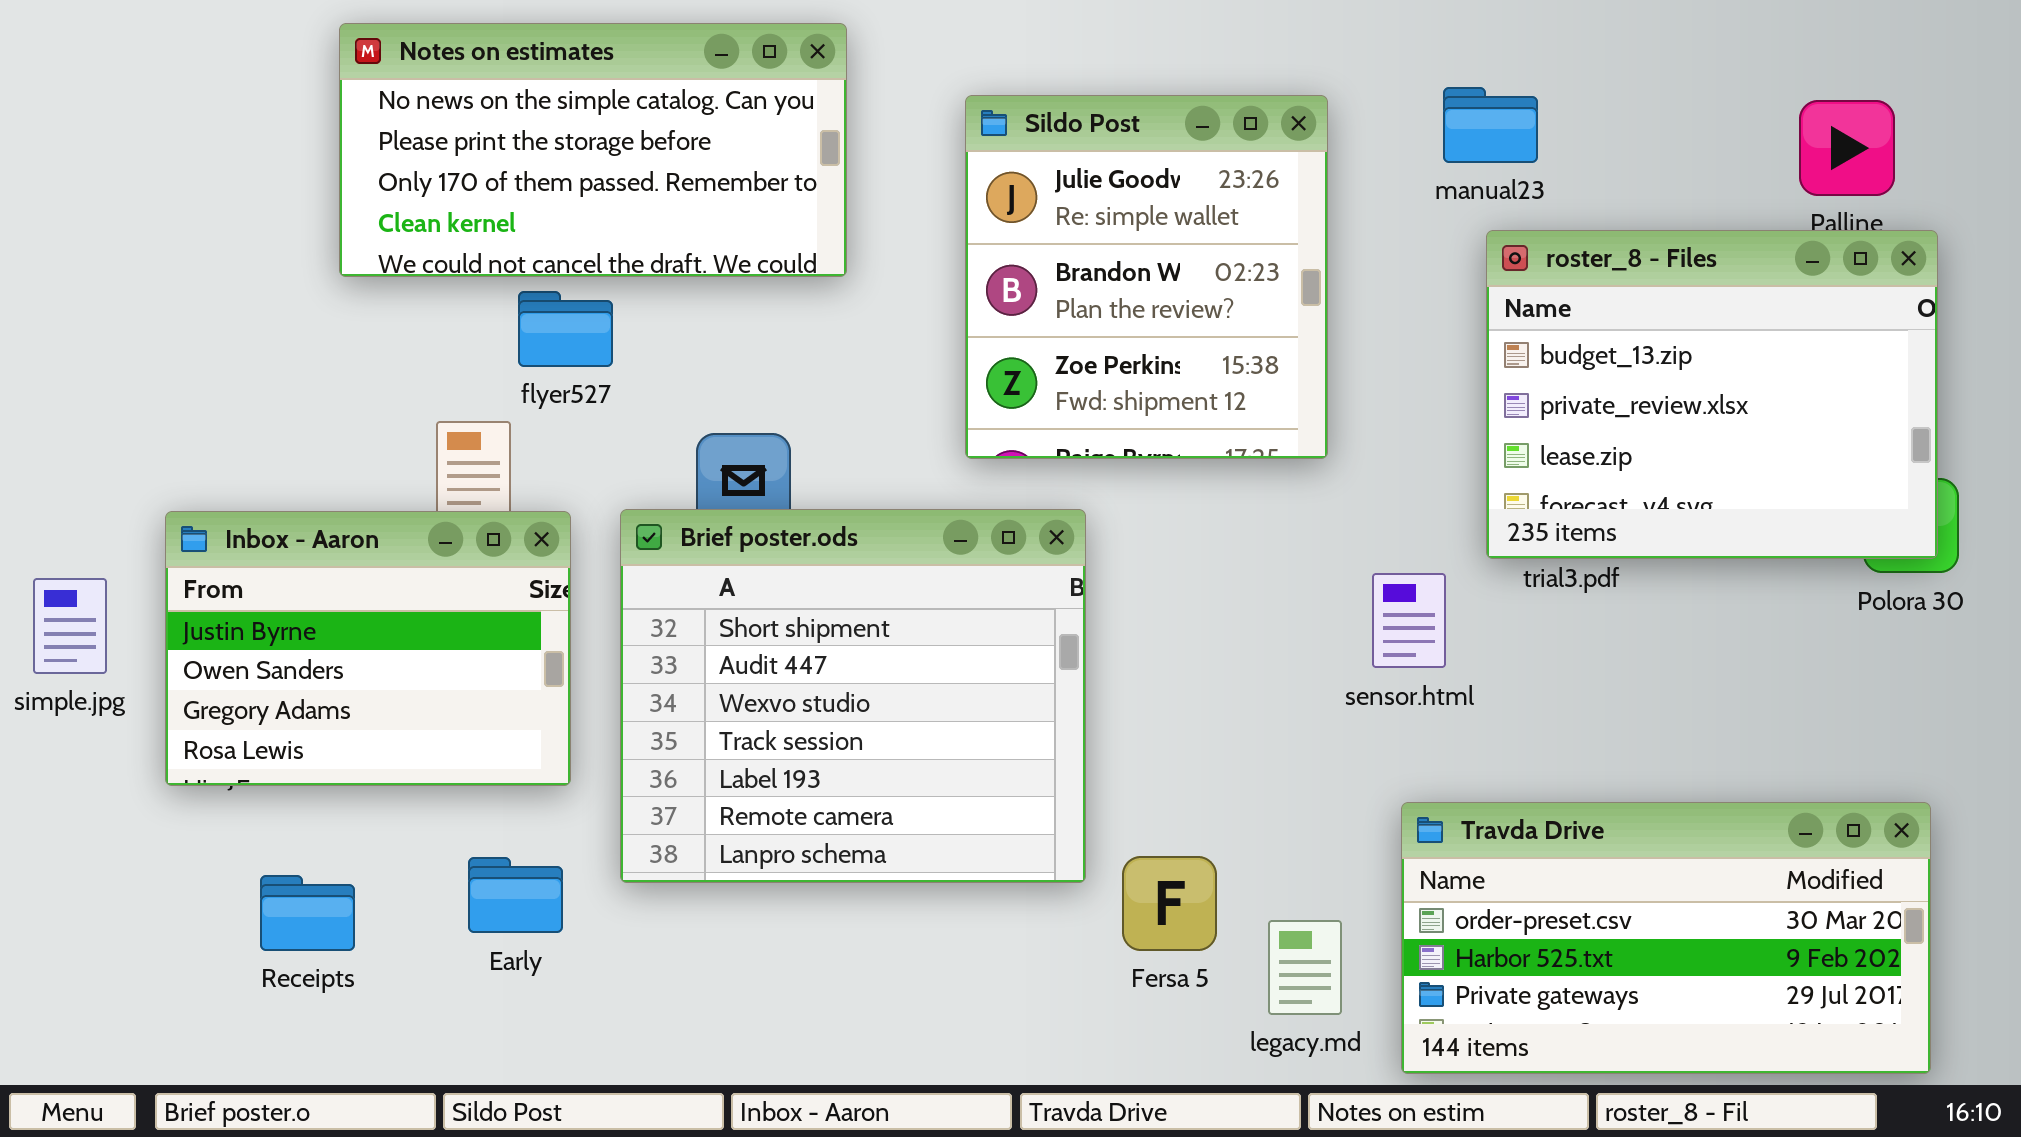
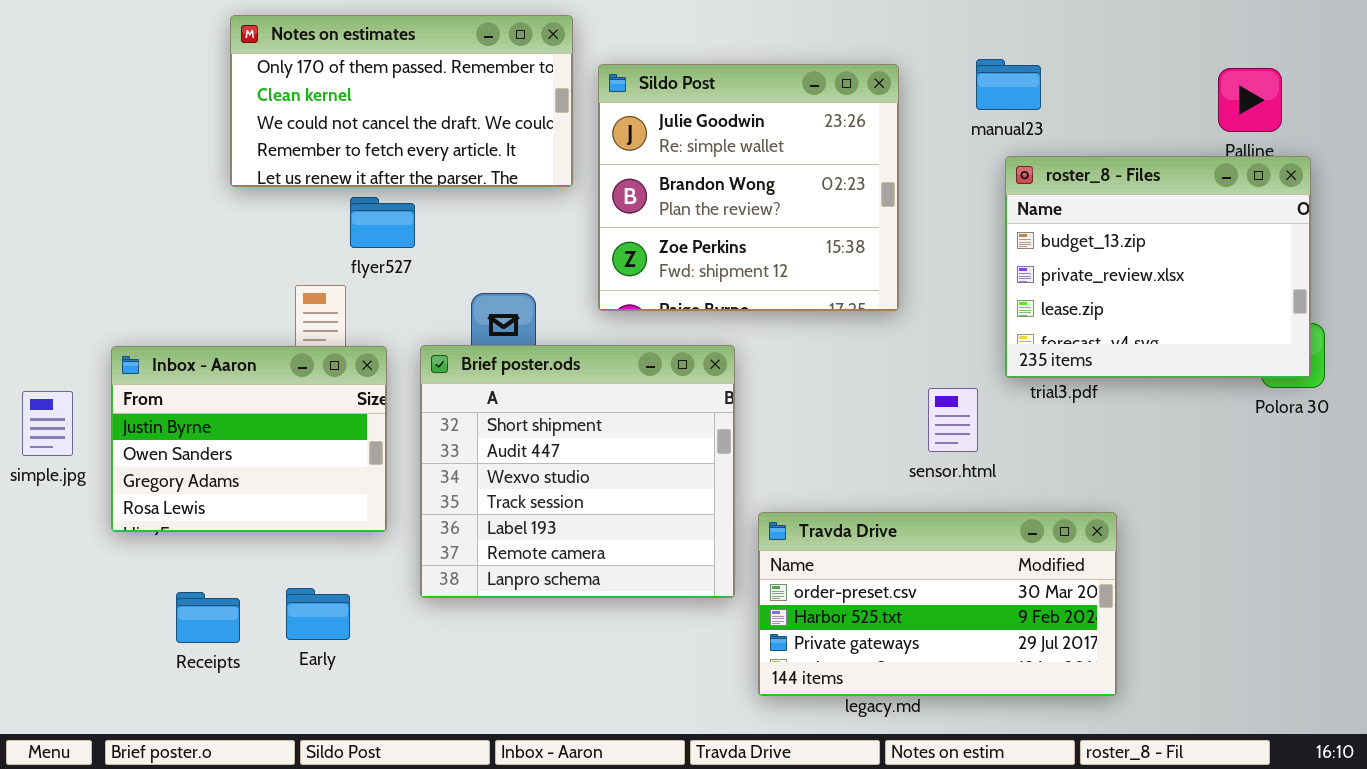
Notes on estimates: [339,23,847,277] -> [230,15,573,187], scrolled down 2 rows
Sildo Post: [965,95,1328,459] -> [598,64,899,311], resized
Travda Drive: [1401,802,1931,1074] -> [758,512,1117,696], moved
Early: [468,857,563,933] -> [286,588,350,640], moved

